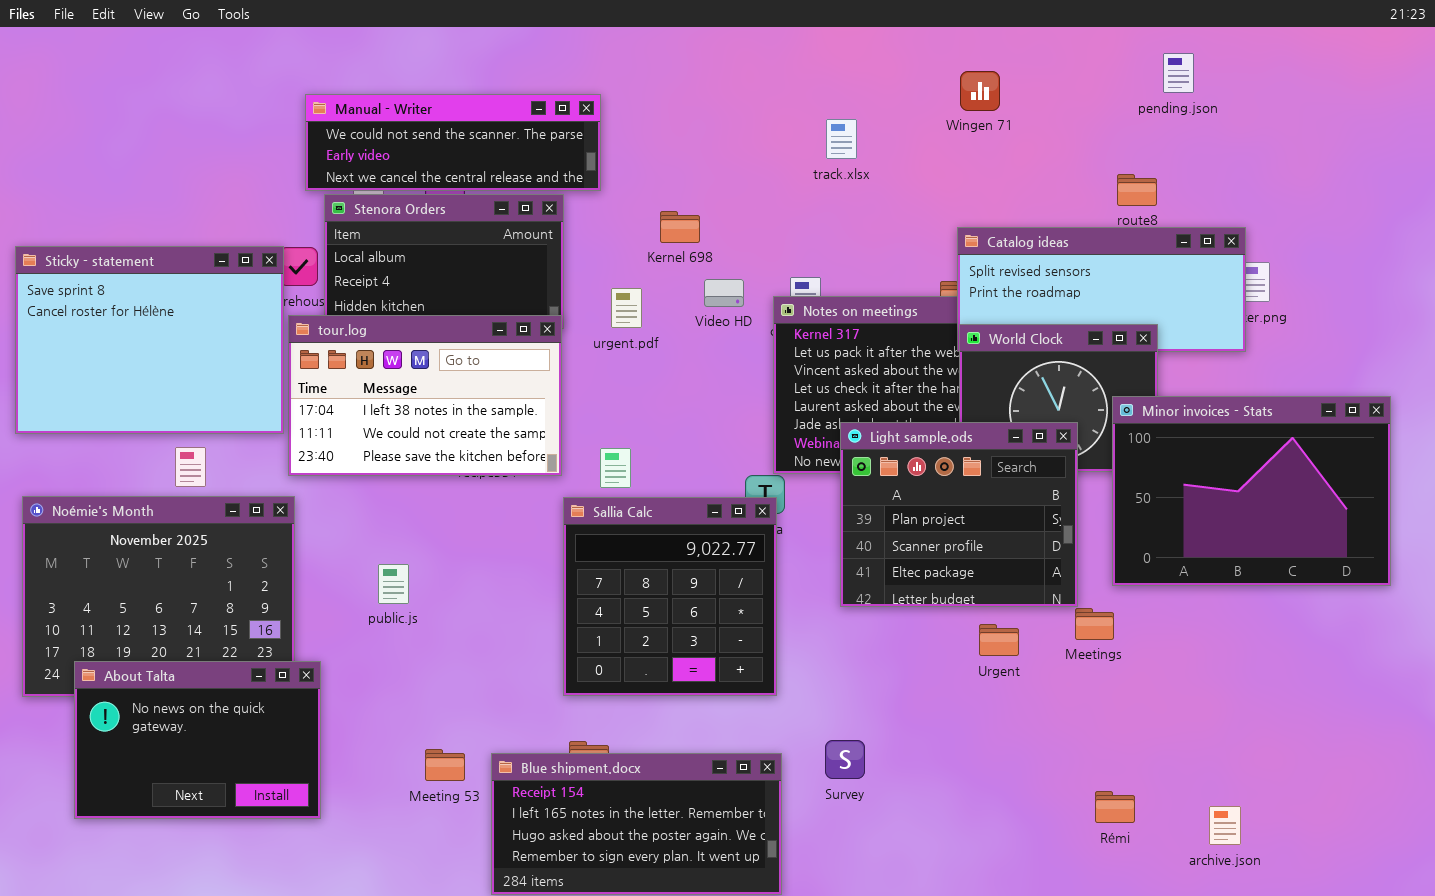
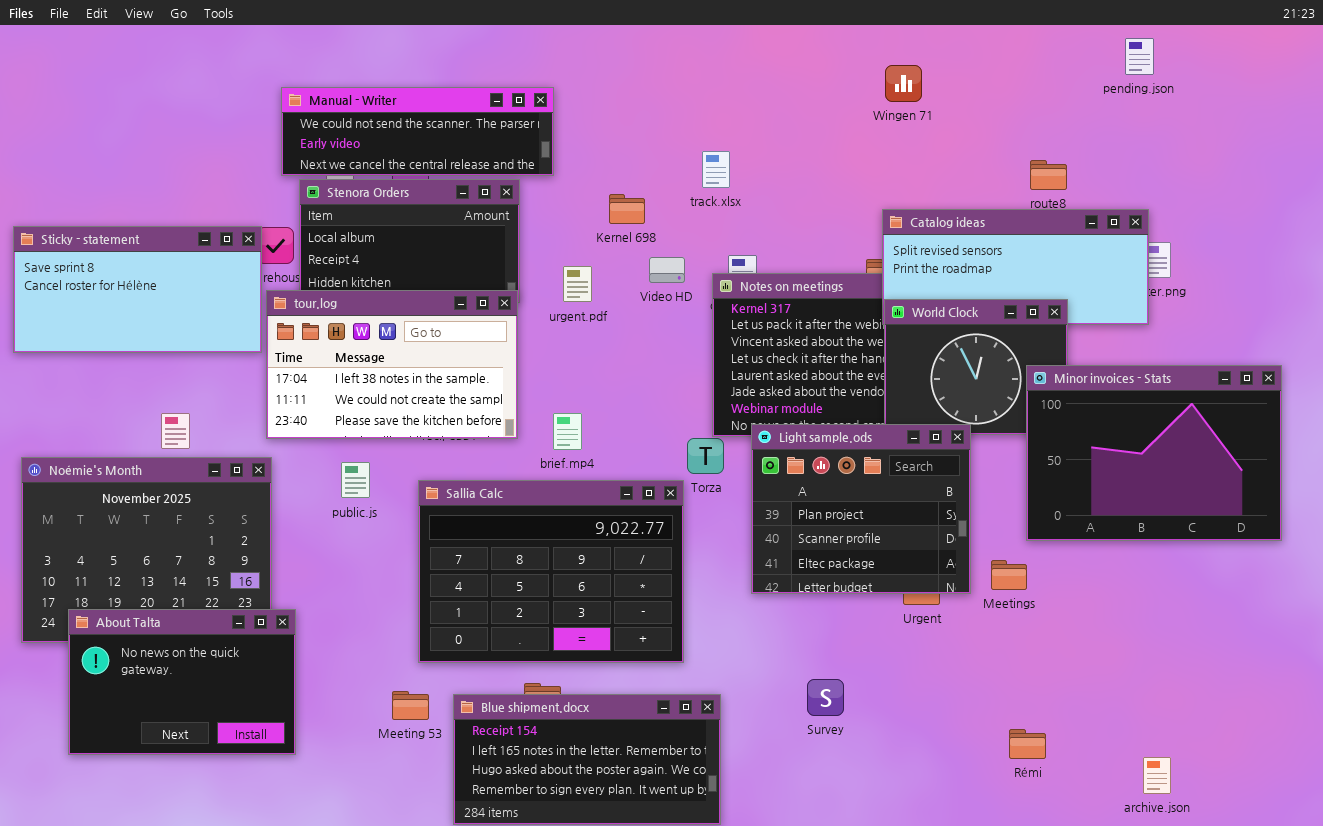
pending.json: [1163,53,1194,93] -> [1125,38,1154,75], moved
track.xlsx: [826,119,857,159] -> [702,151,730,188], moved
Sticky - statement: [15,246,284,434] -> [13,226,262,353], resized
Light sample.ods: [840,422,1078,607] -> [751,424,971,594], moved
Sallia Calc: [563,497,777,696] -> [418,480,684,663], moved, resized
public.js: [378,564,409,604] -> [341,462,370,498], moved
Survey: [825,740,865,779] -> [807,679,844,716], moved
archive.json: [1209,806,1241,845] -> [1143,757,1171,794], moved

